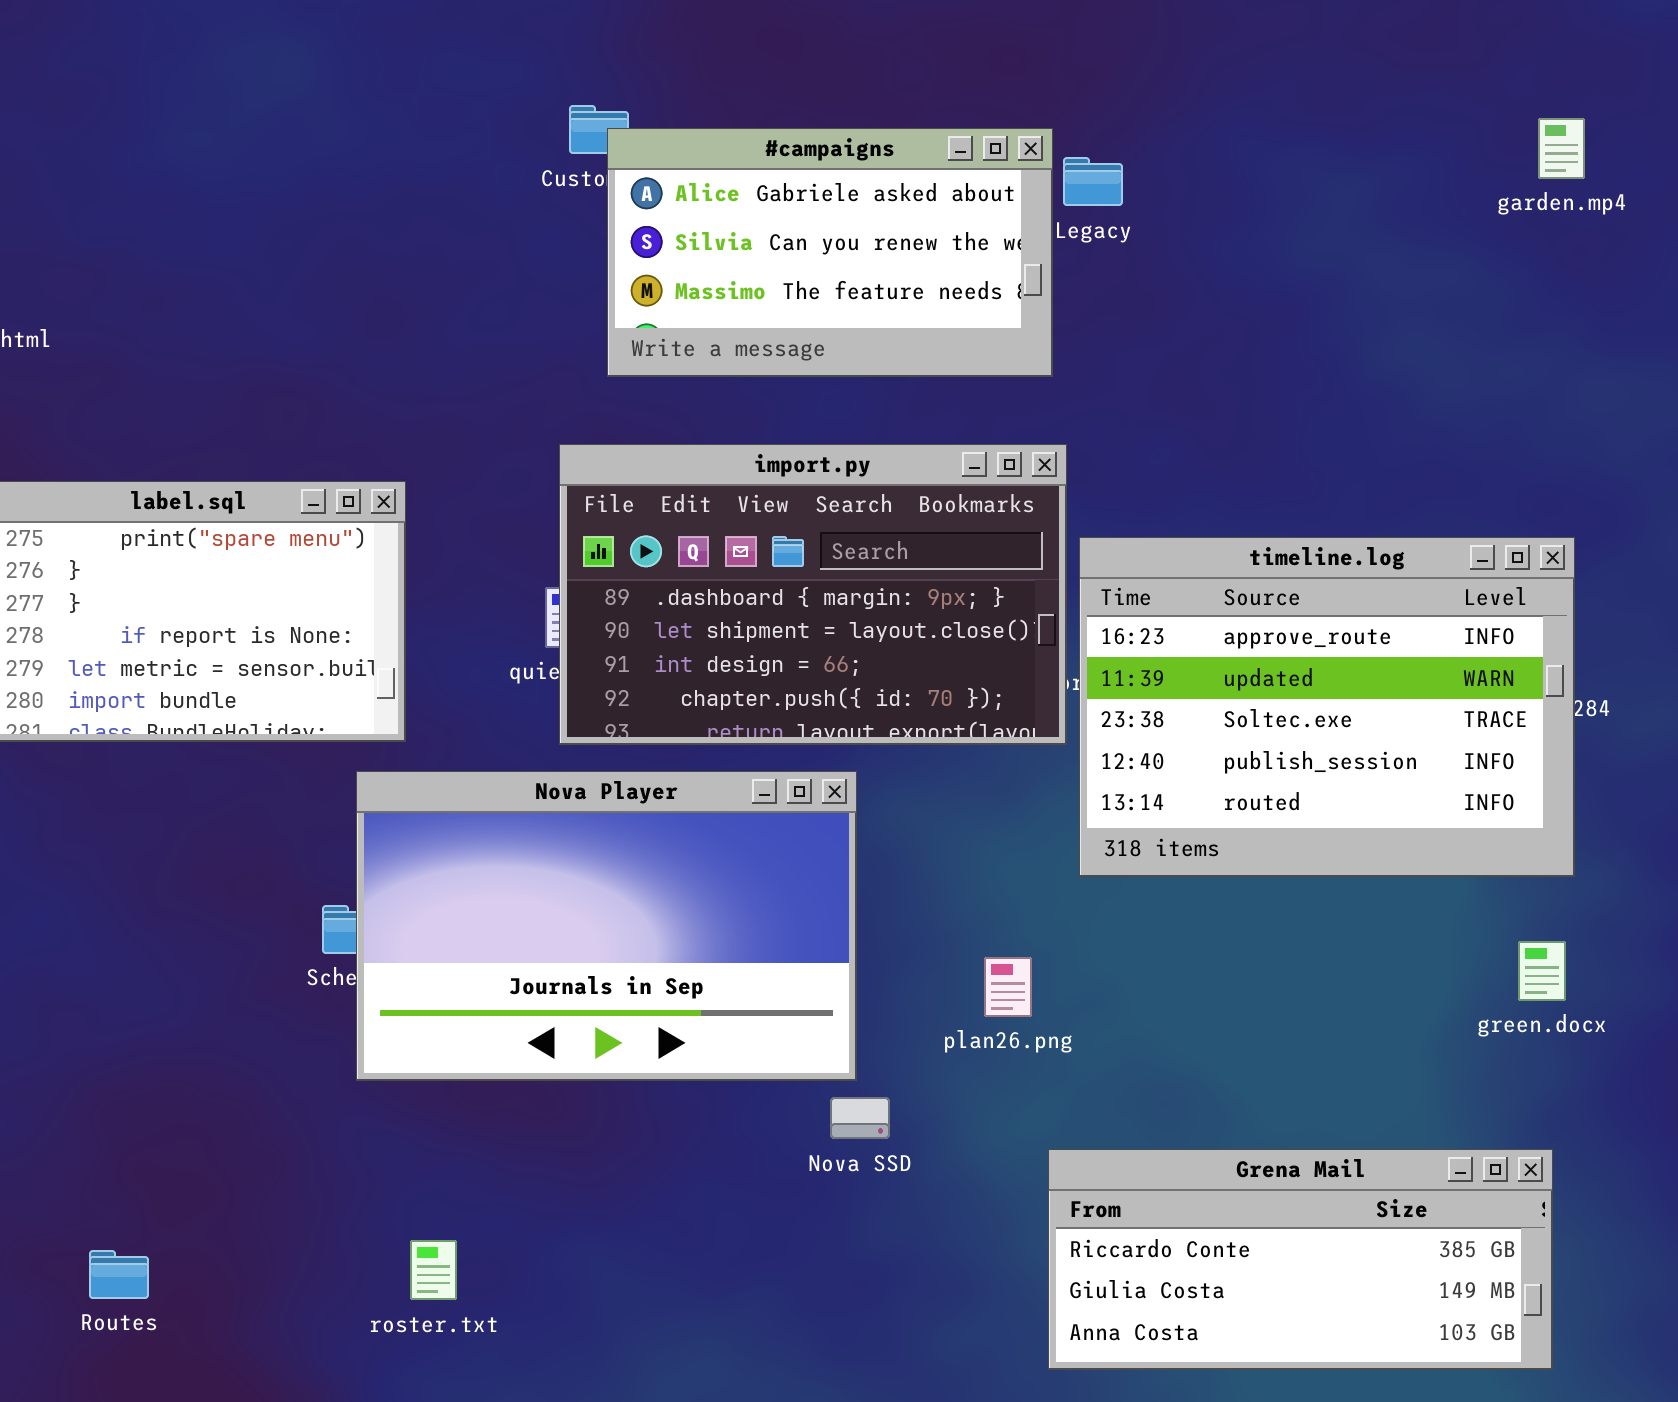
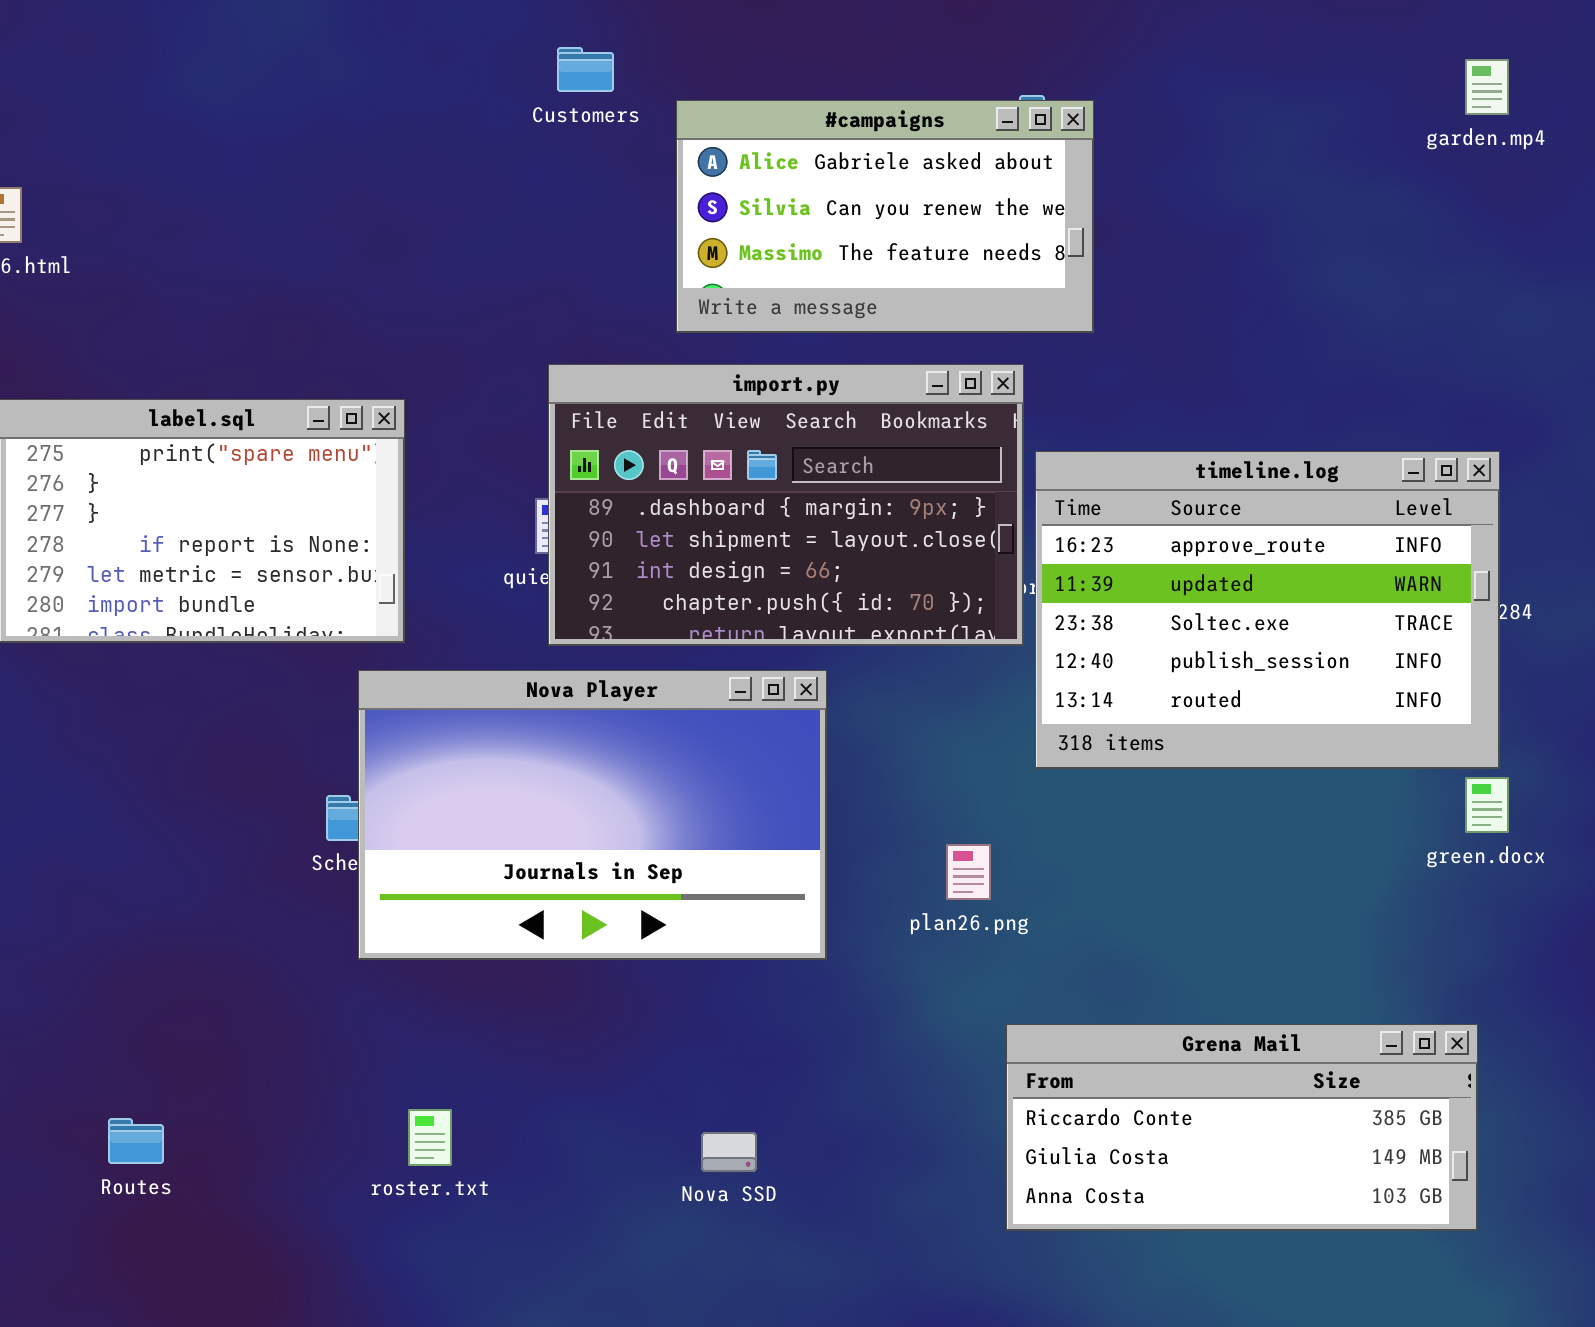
#campaigns: [607,128,1053,377] -> [676,100,1094,333], moved
green.docx: [1518,941,1566,1001] -> [1465,777,1509,833], moved
Nova SSD: [830,1097,890,1139] -> [701,1132,757,1172], moved

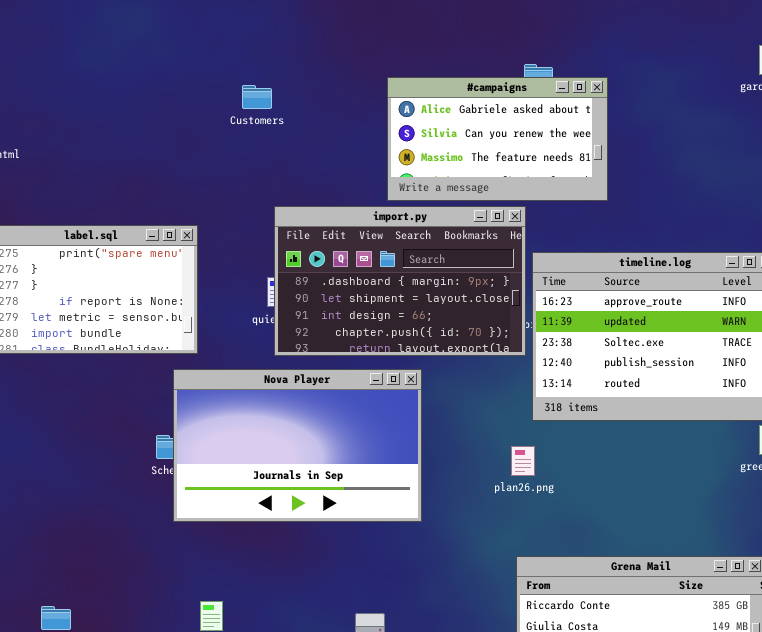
Customers: [557,47,614,92] -> [242,85,272,109], moved
#campaigns: [676,100,1094,333] -> [387,77,608,201], moved
plan26.png: [946,844,991,900] -> [511,446,535,476], moved

